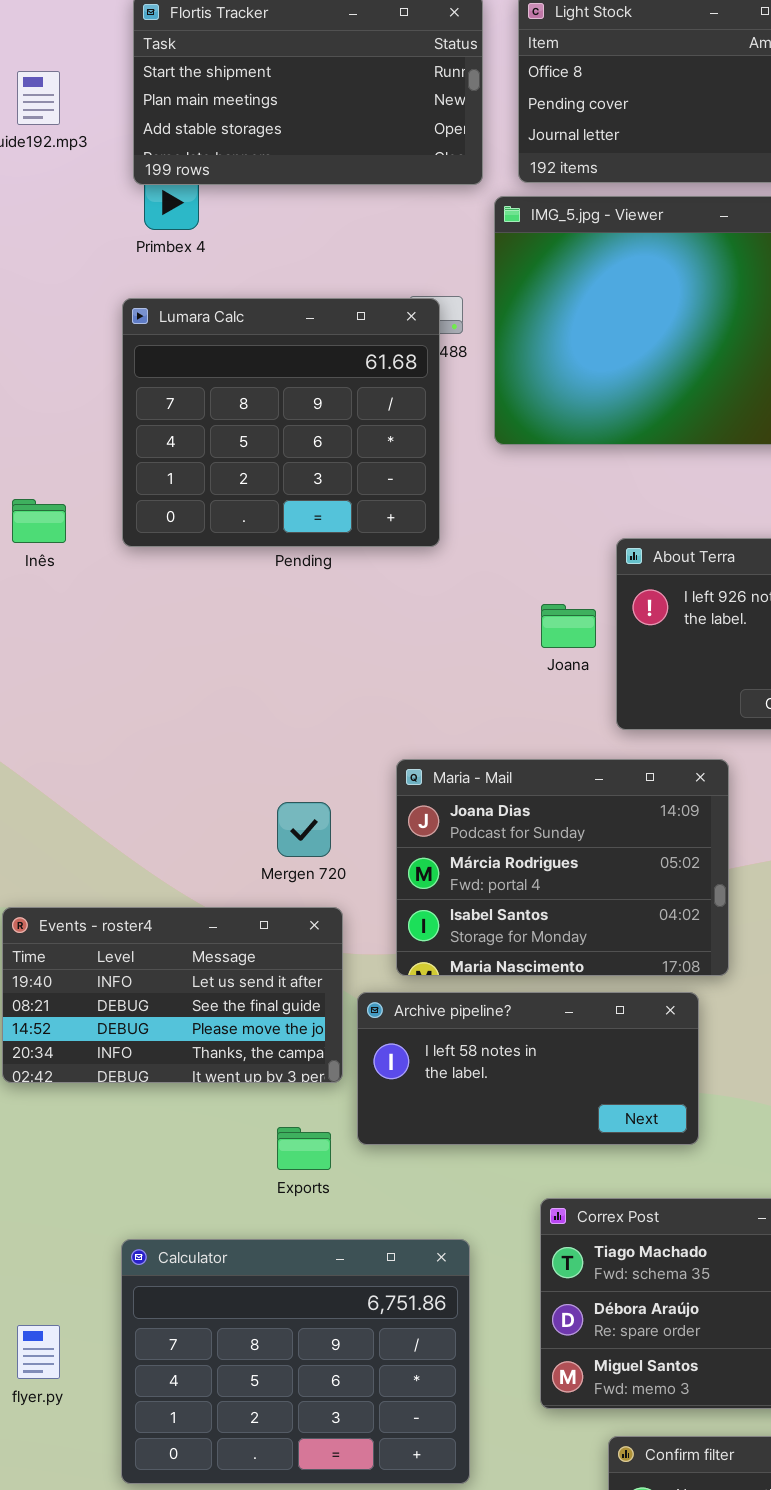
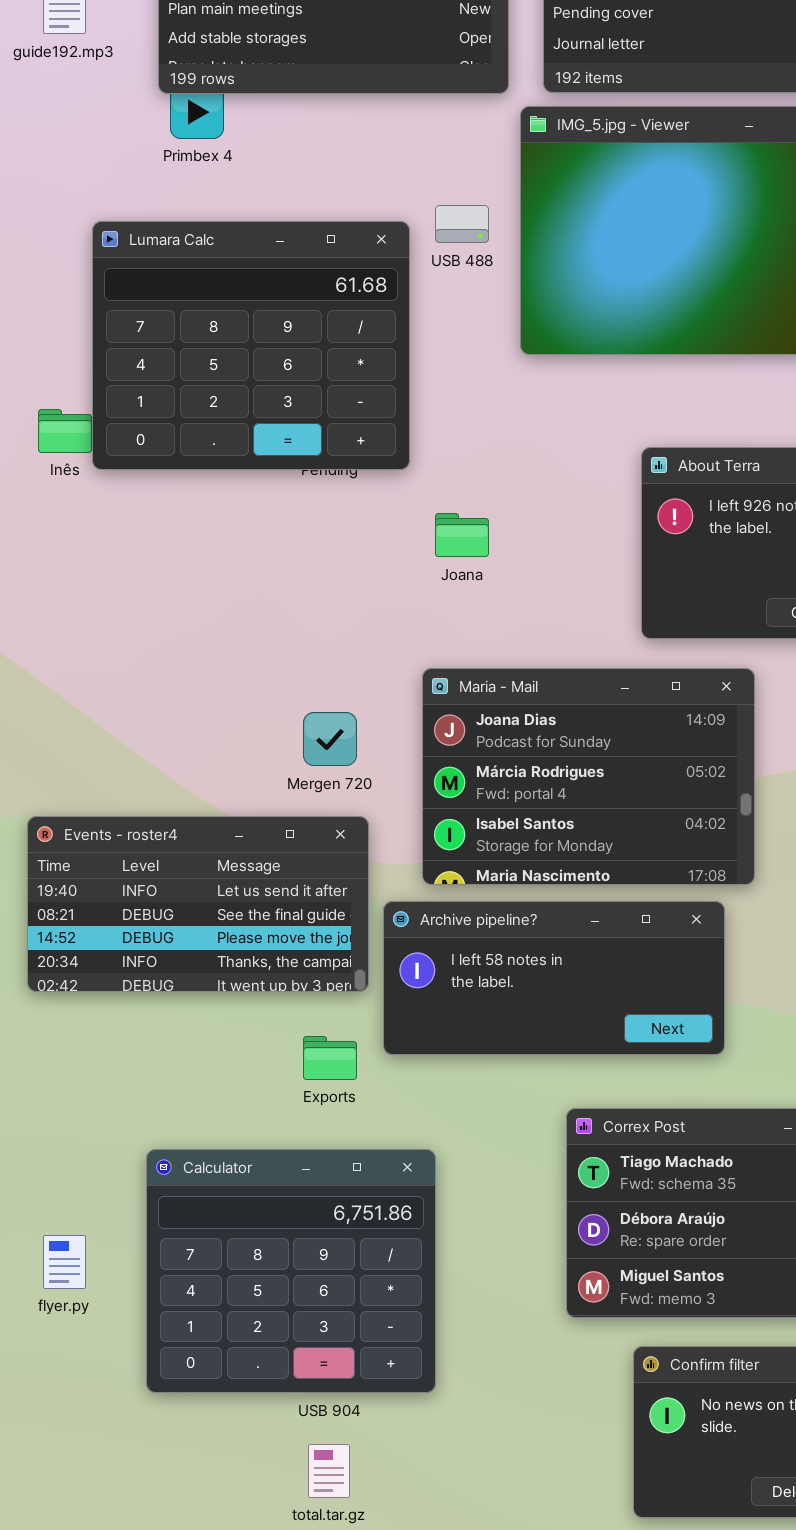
Lumara Calc: [122,298,440,547] -> [92,221,410,470], moved
Joana: [541,604,596,648] -> [435,513,489,557], moved
Calculator: [121,1239,470,1484] -> [146,1149,436,1393], resized

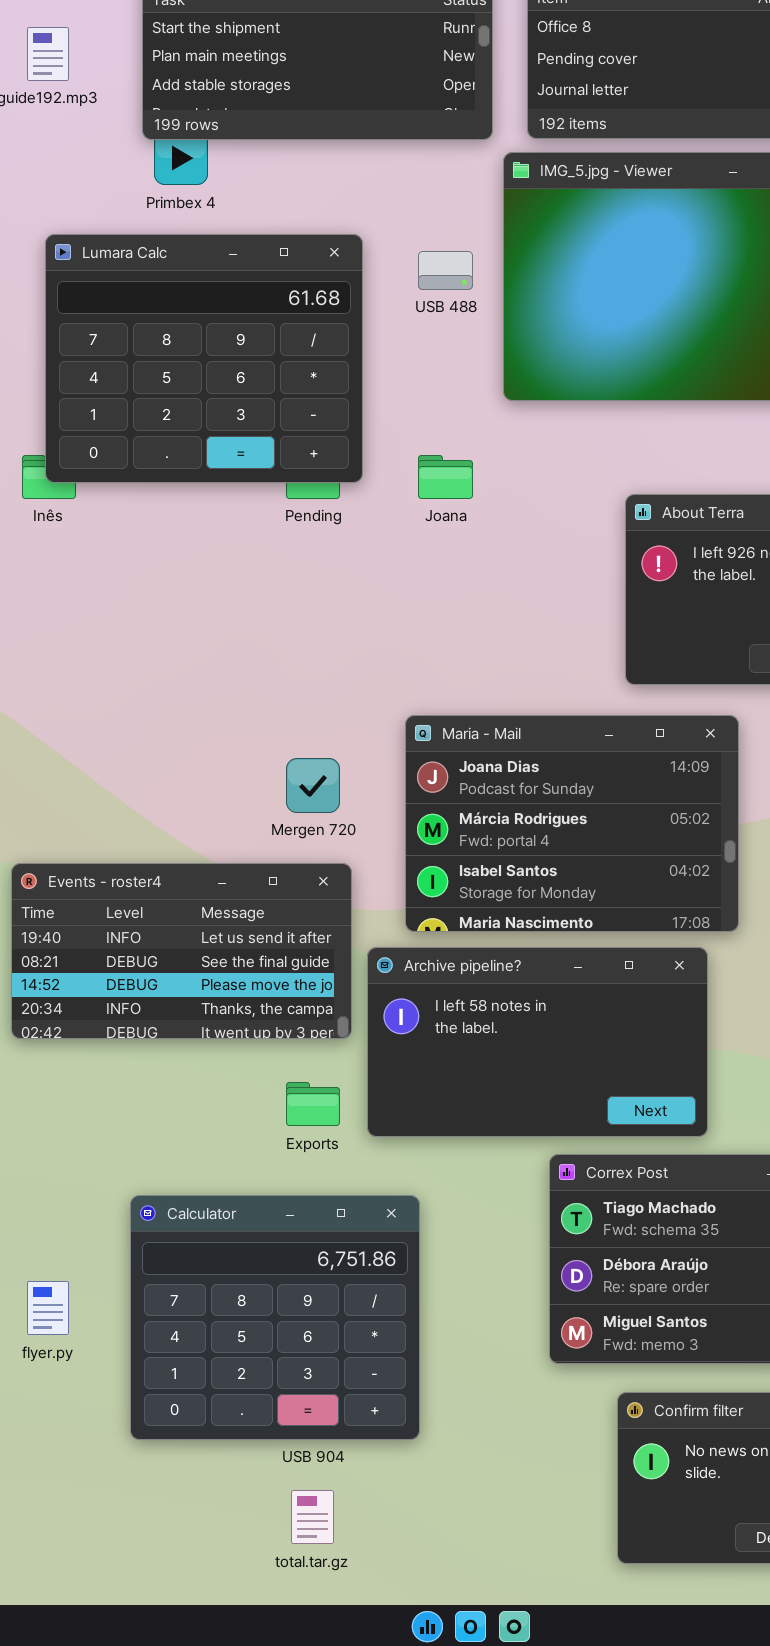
Lumara Calc: [92,221,410,470] -> [45,234,363,483], moved
Joana: [435,513,489,557] -> [418,455,473,499], moved
Archive pipeline?: [383,901,725,1055] -> [367,947,708,1137], resized

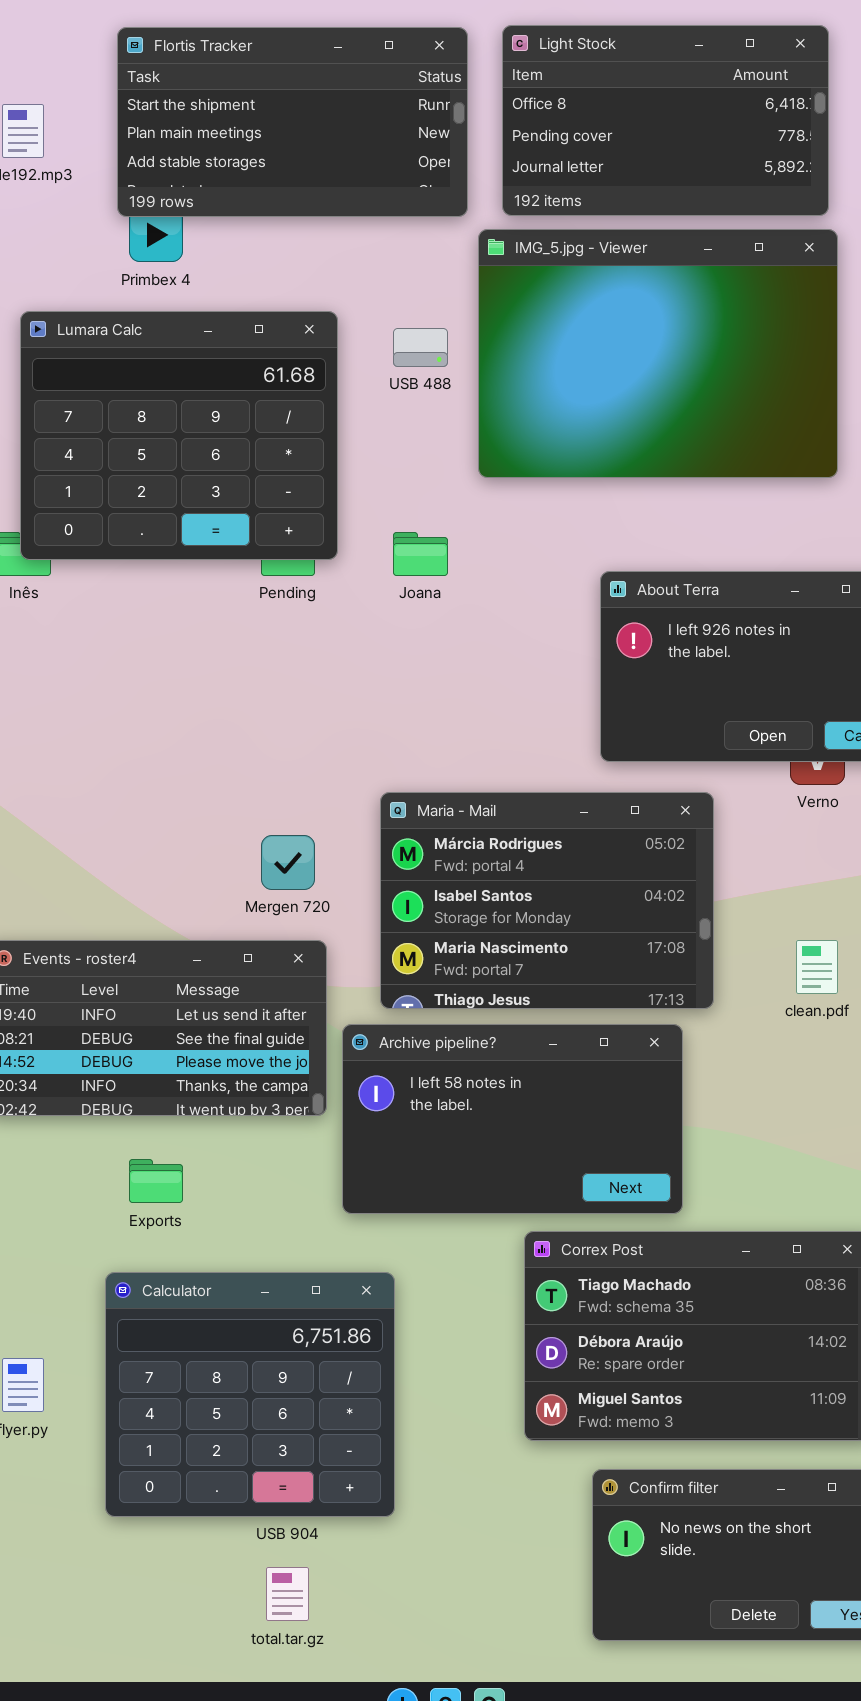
Maria - Mail: [405,715,739,932] -> [380,792,714,1009], scrolled down 1 row
Exports: [286,1082,340,1126] -> [129,1159,183,1203], moved

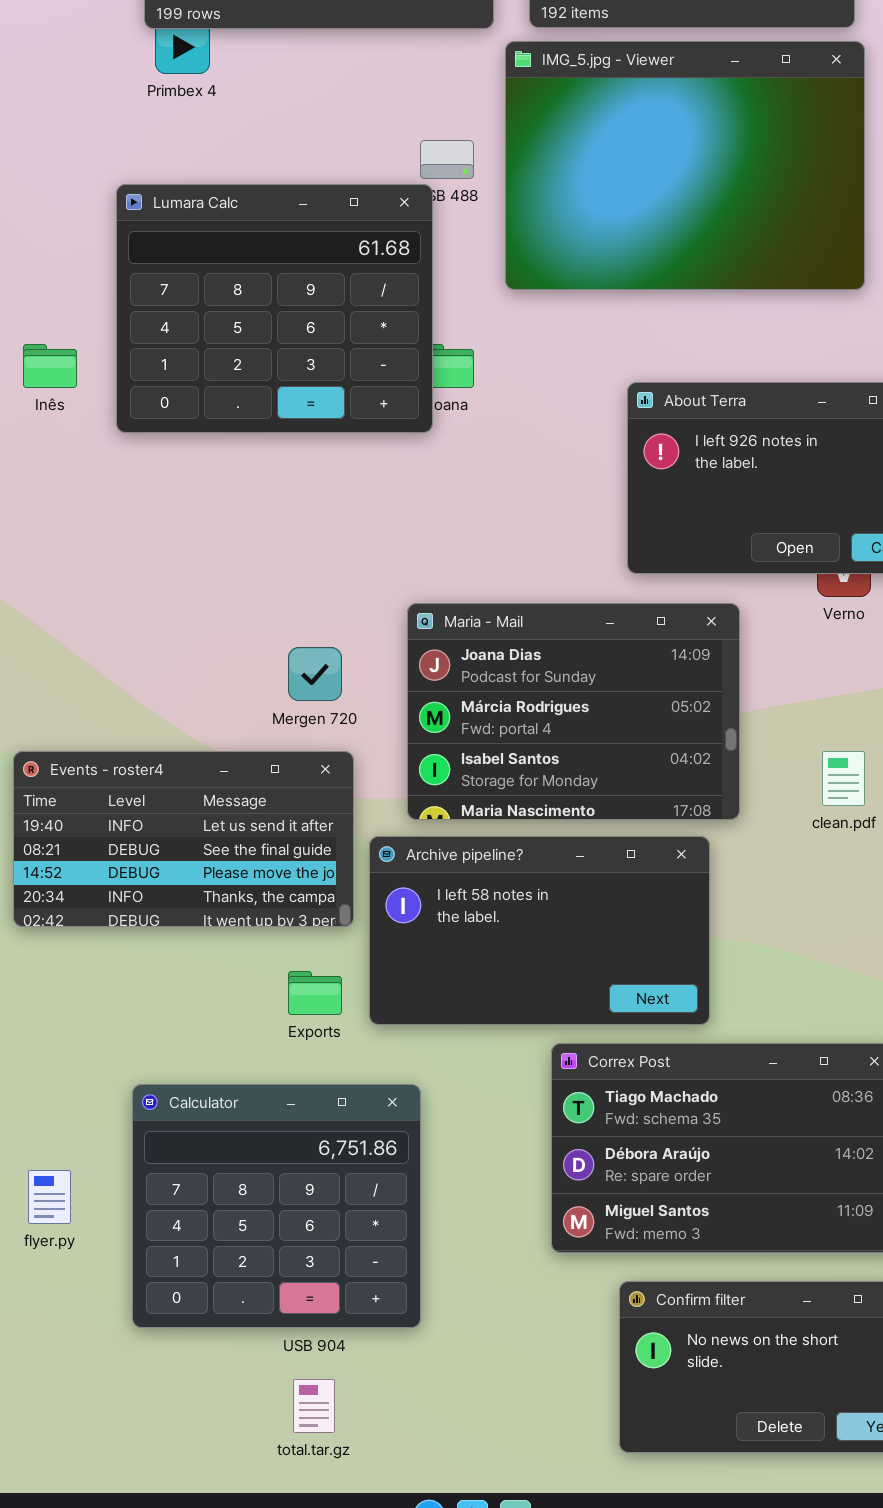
Lumara Calc: [20,311,338,560] -> [116,184,433,433], moved
Maria - Mail: [380,792,714,1009] -> [407,603,740,820], scrolled up 1 row
Exports: [129,1159,183,1203] -> [288,971,342,1015], moved

